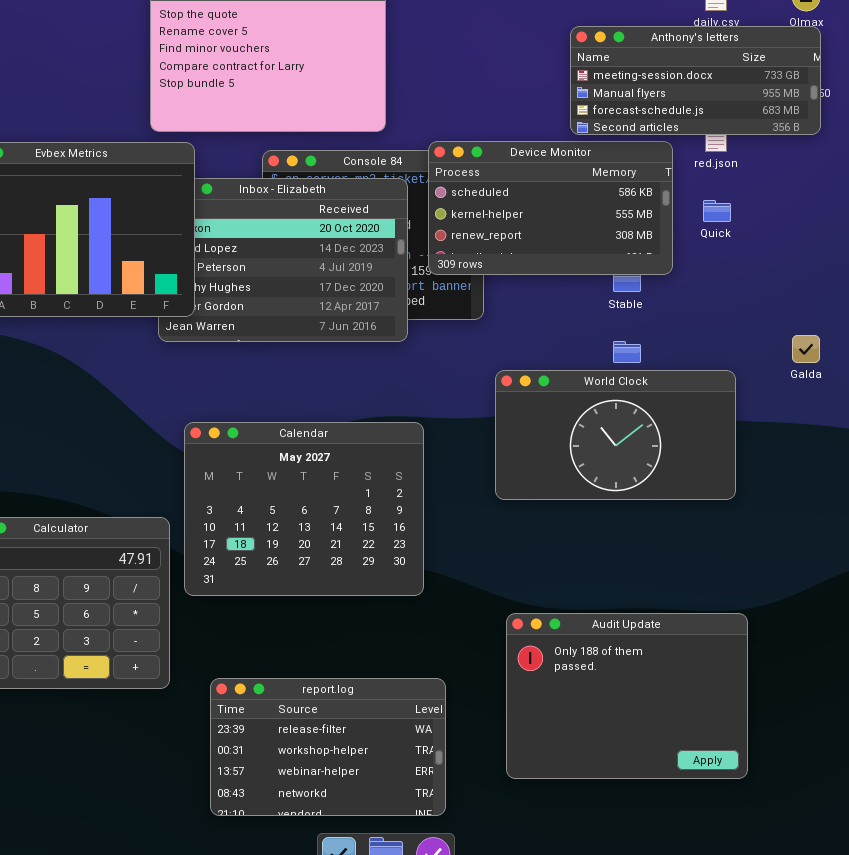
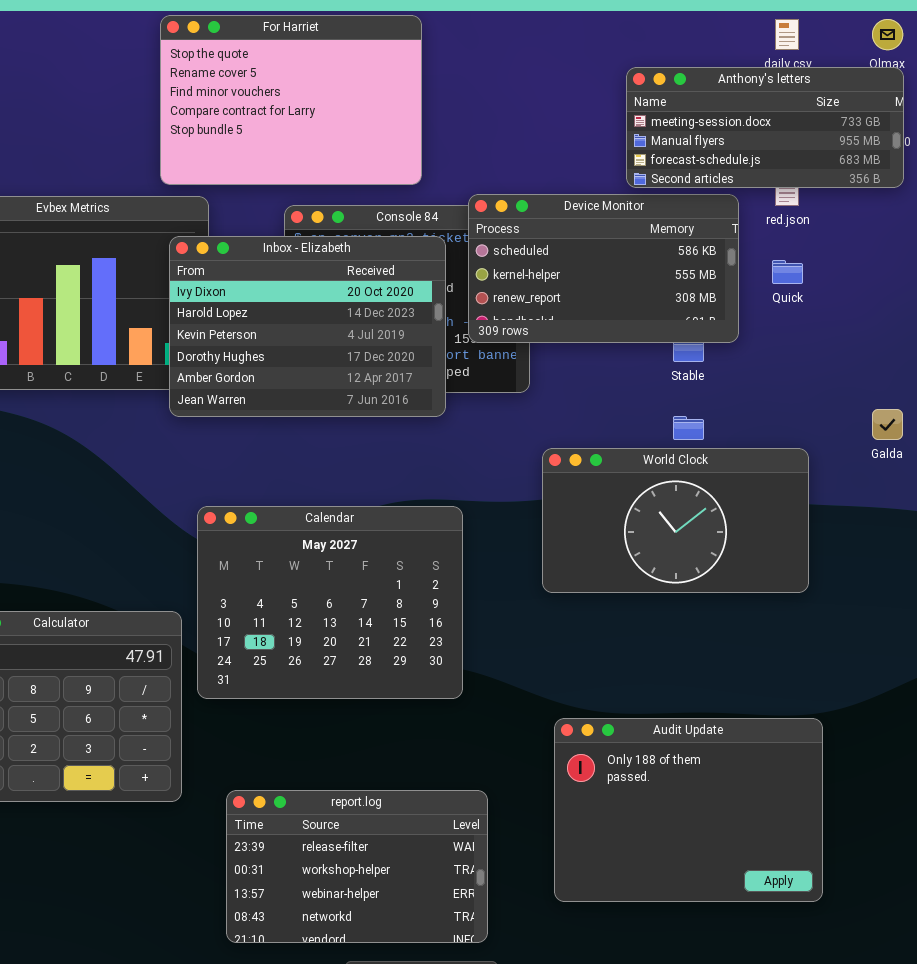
Inbox - Elizabeth: [158,178,408,342] -> [169,236,446,417], raised

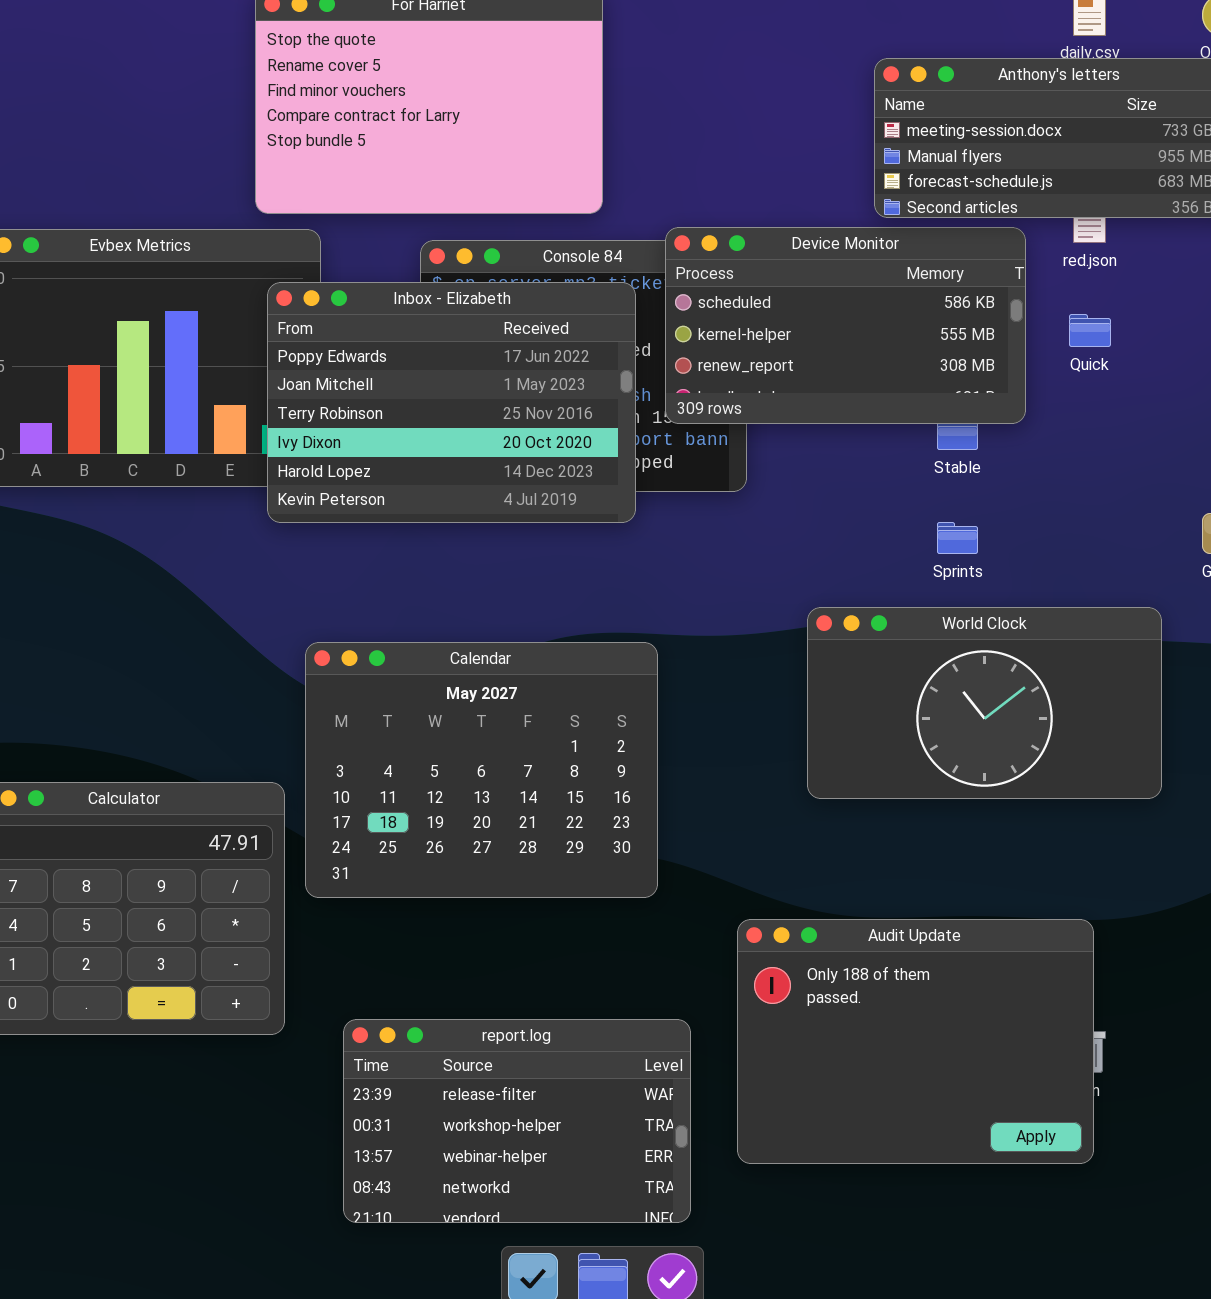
Inbox - Elizabeth: [169,236,446,417] -> [267,282,636,523], scrolled up 3 rows
World Clock: [542,448,809,593] -> [807,607,1162,799], moved
Audit Update: [554,718,823,902] -> [737,919,1094,1164], moved

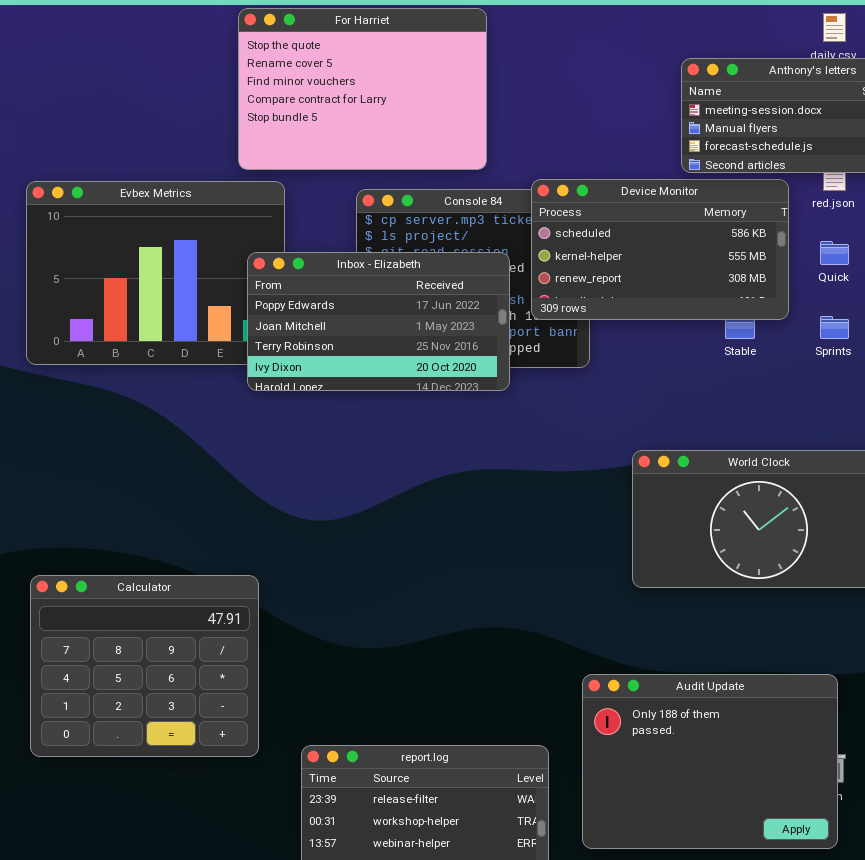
Inbox - Elizabeth: [267,282,636,523] -> [247,252,510,391], resized
Sprints: [937,522,978,554] -> [820,316,849,339], moved
Calendar: [305,642,658,898] -> none, closed

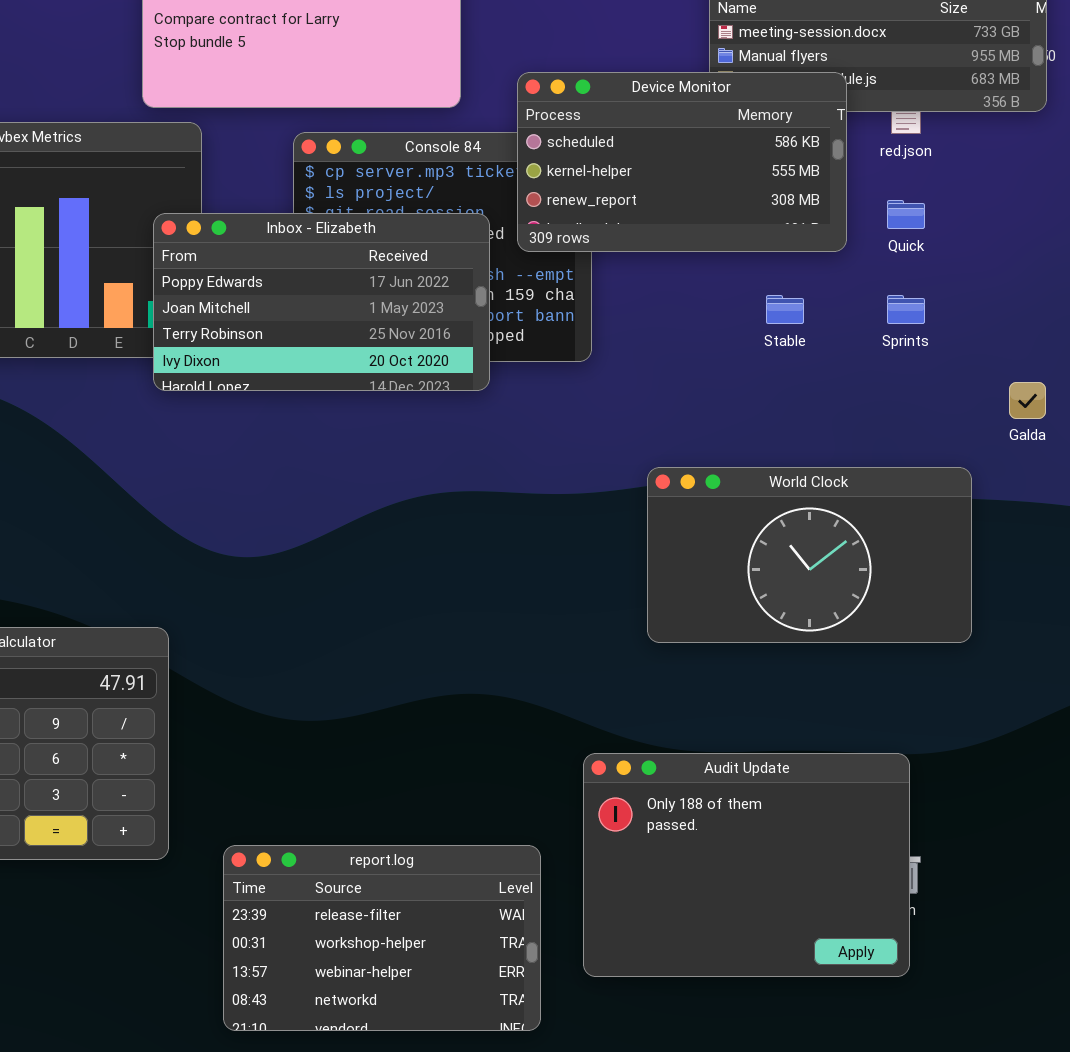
Device Monitor: [531,179,789,320] -> [517,72,847,252], moved

